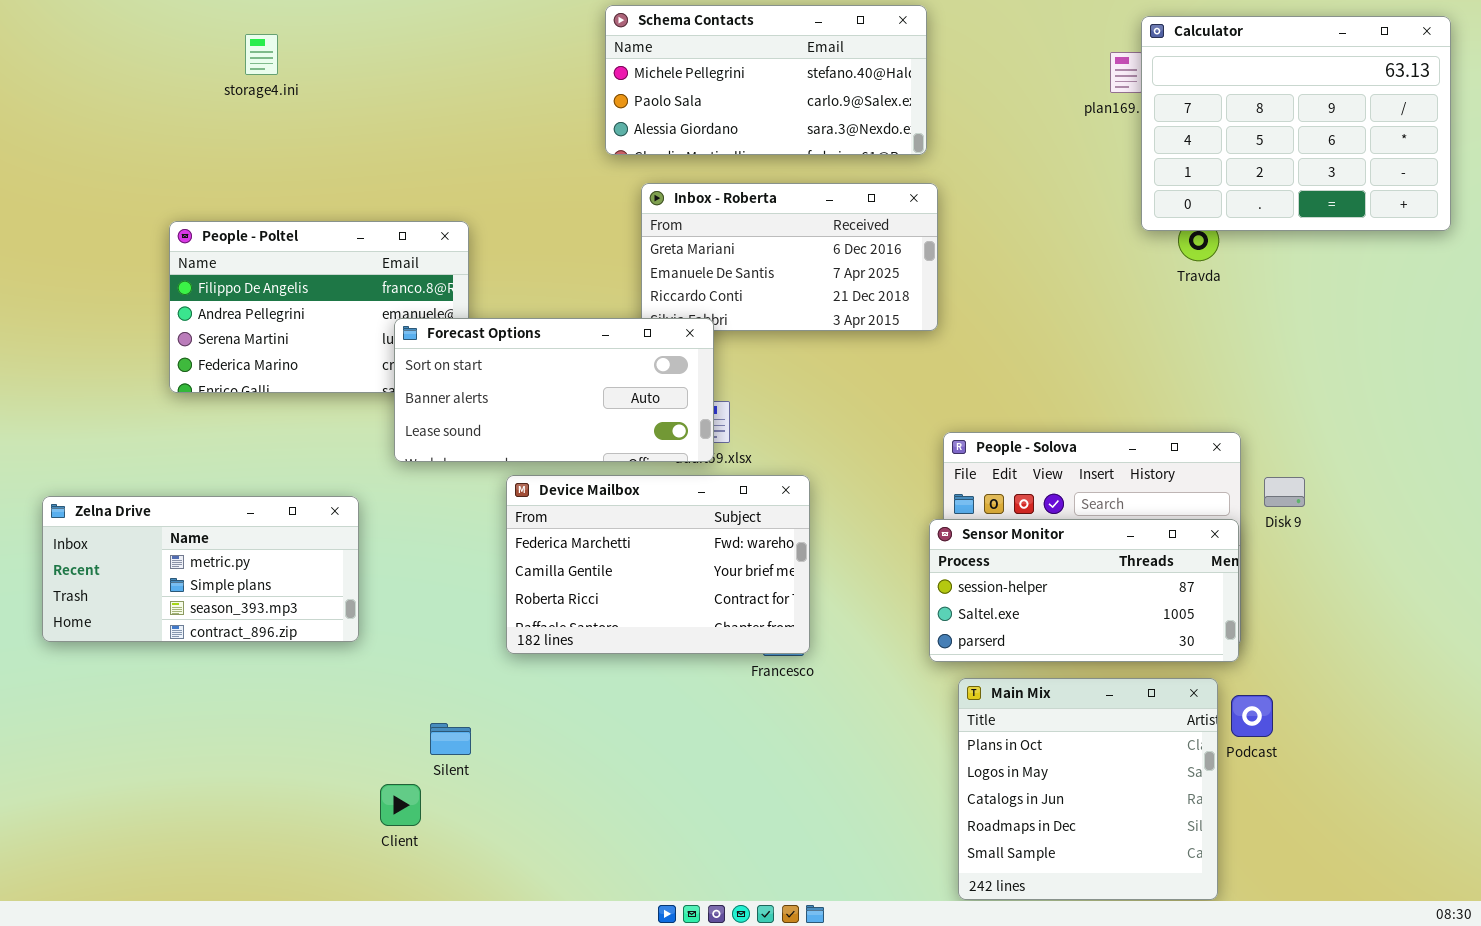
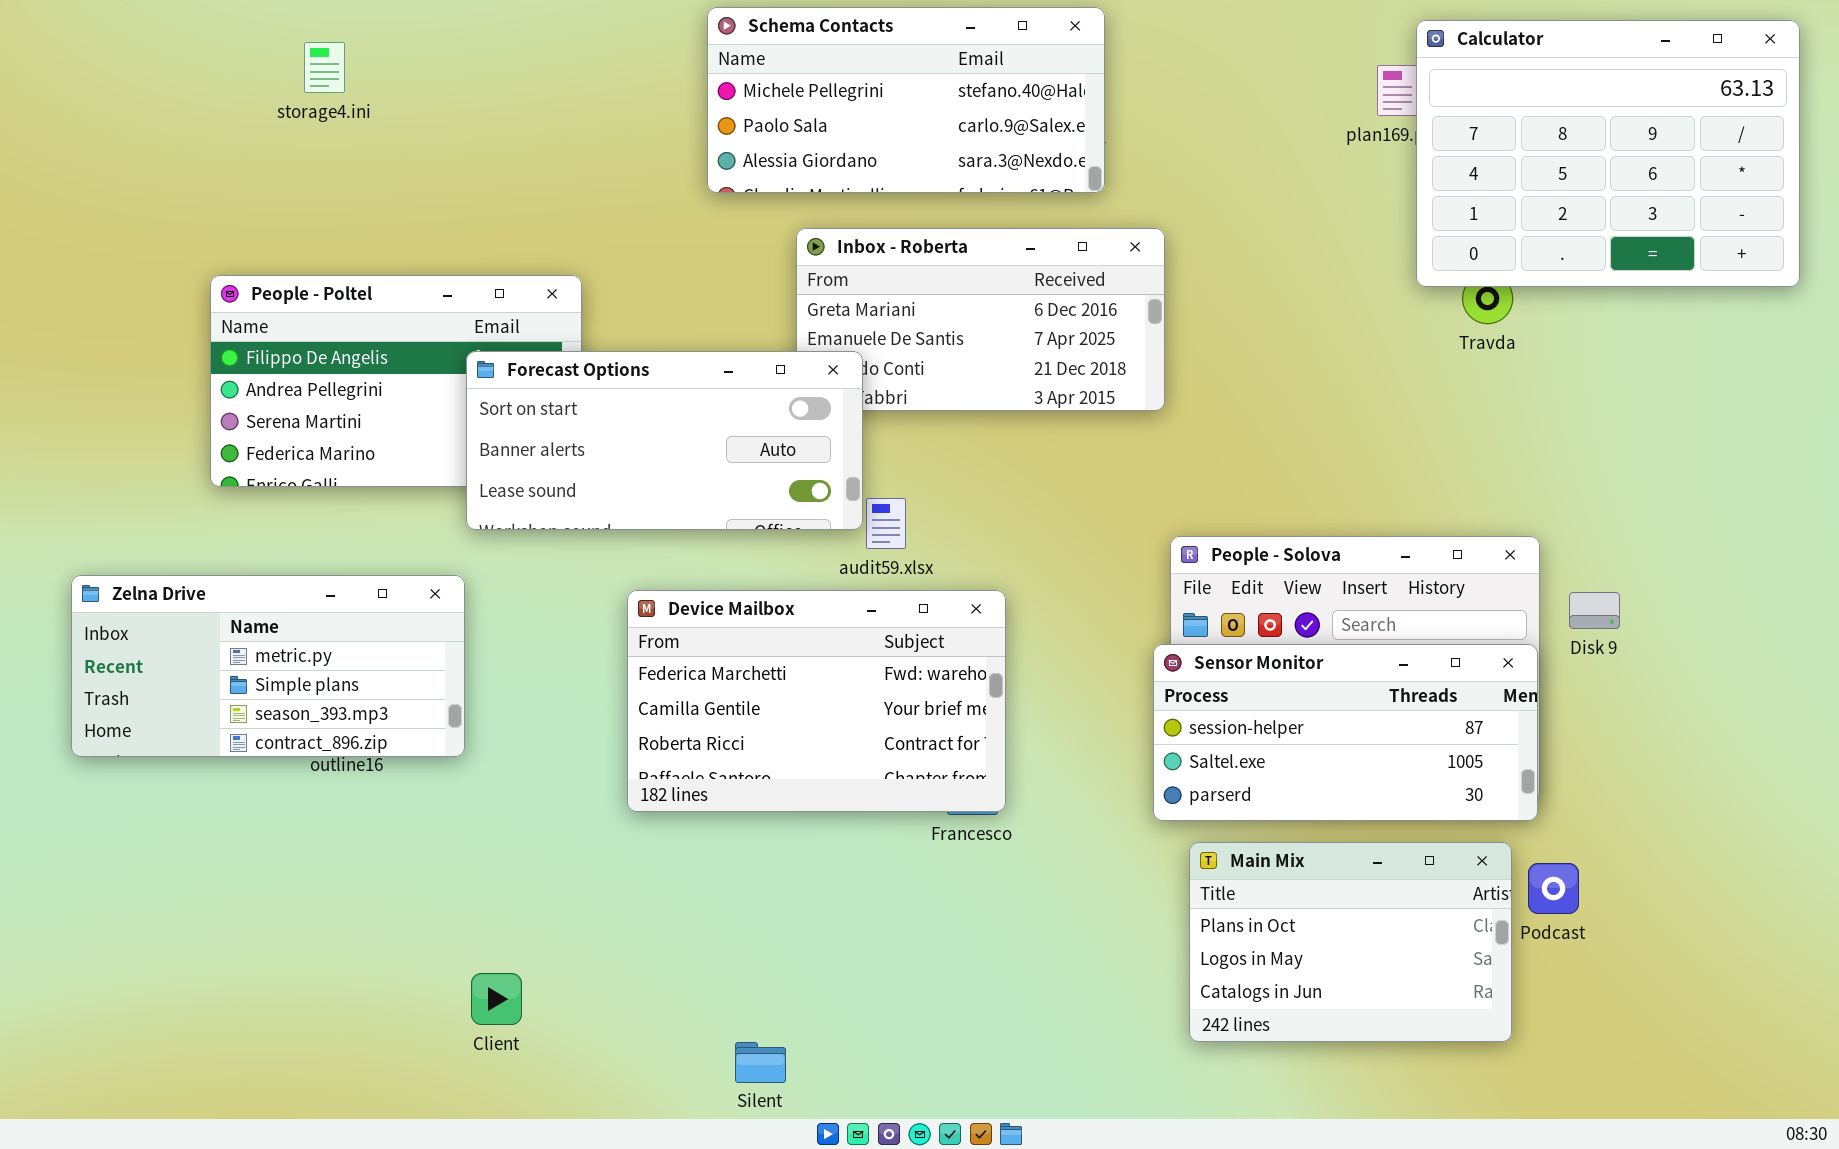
Schema Contacts: [605,5,927,155] -> [707,7,1105,193], moved
Forecast Options: [394,318,714,462] -> [466,351,863,530], moved
Zelna Drive: [42,496,359,642] -> [71,575,465,757], moved
Main Mix: [958,678,1218,900] -> [1189,842,1512,1042], resized
Silent: [430,723,471,755] -> [735,1042,786,1083], moved

